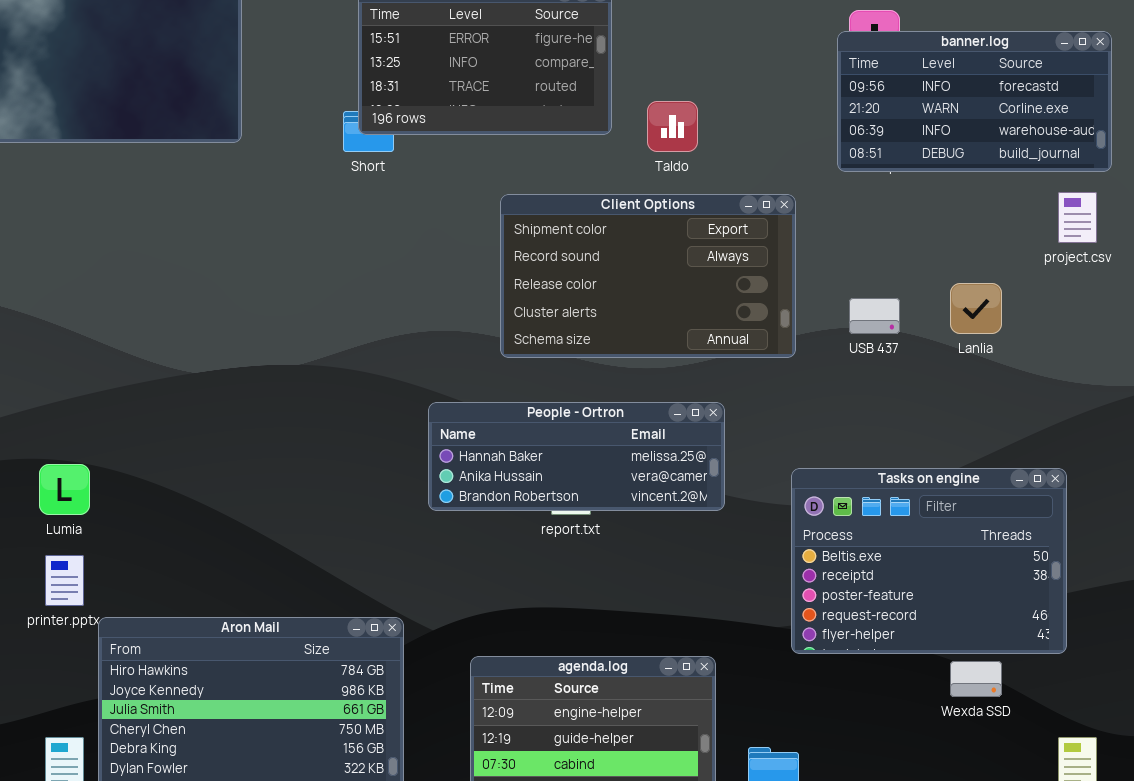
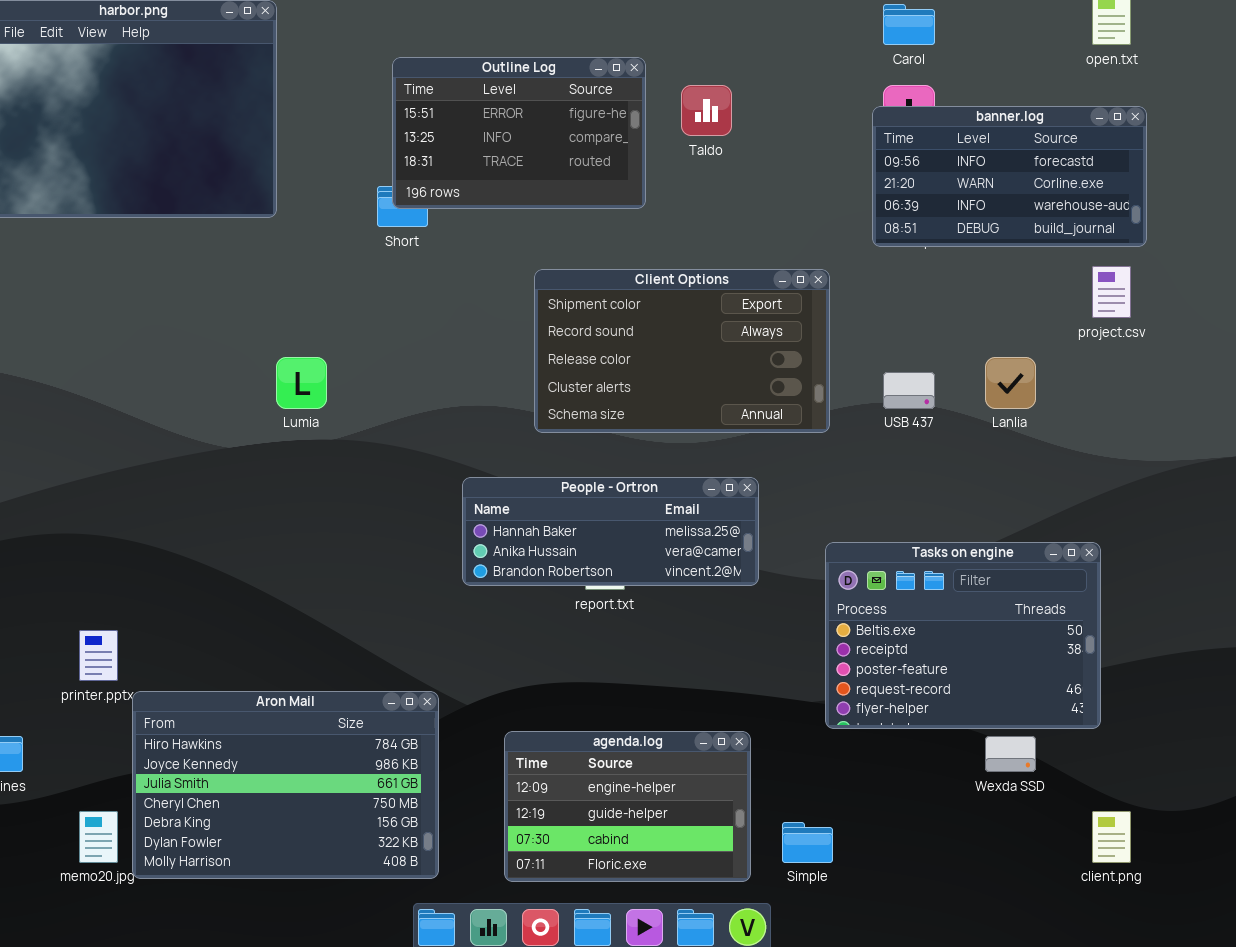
Taldo: [647,101,698,152] -> [681,85,732,136], moved
Lumia: [39,464,90,515] -> [276,357,327,409], moved

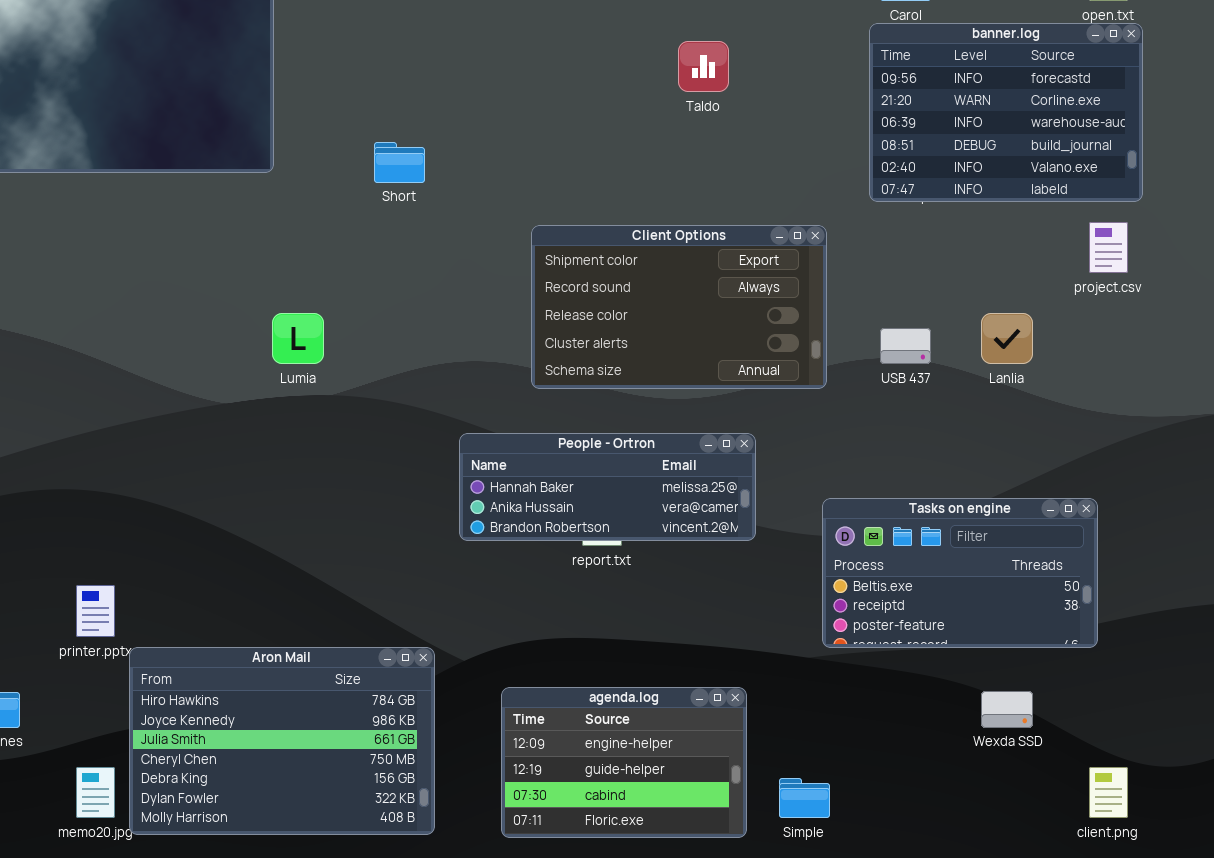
Outline Log: [392,57,646,209] -> none, closed
banner.log: [872,106,1147,247] -> [869,23,1143,202], resized
Tasks on engine: [825,542,1101,729] -> [822,498,1098,648], resized

